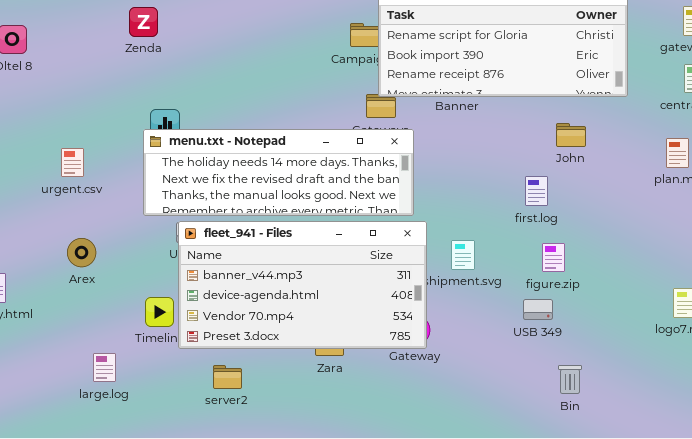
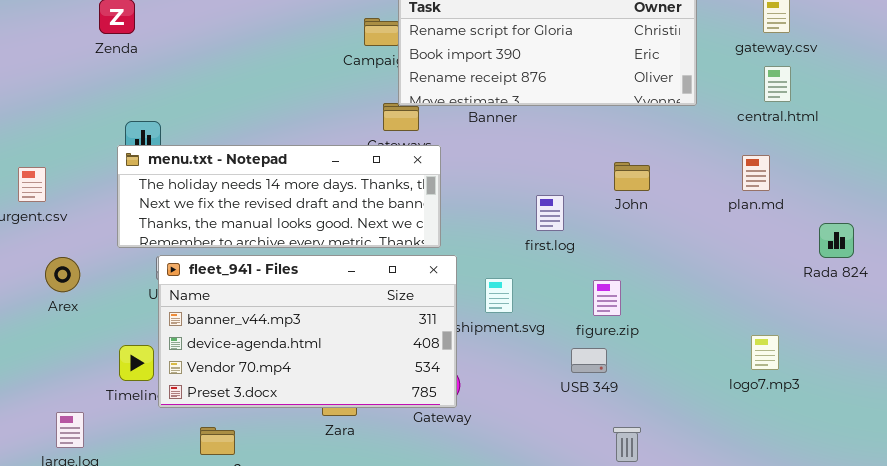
John: [556,123,586,147] -> [614,162,650,191], moved
first.log: [525,176,548,206] -> [536,195,564,231], moved
Arex: [67,238,96,267] -> [45,257,80,292], moved

